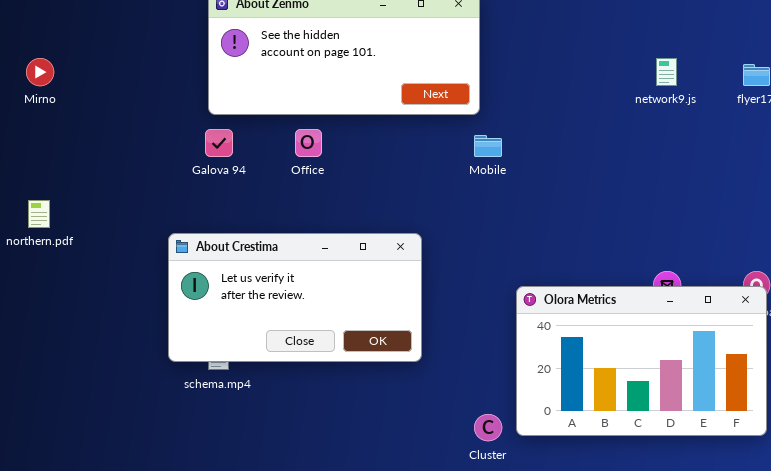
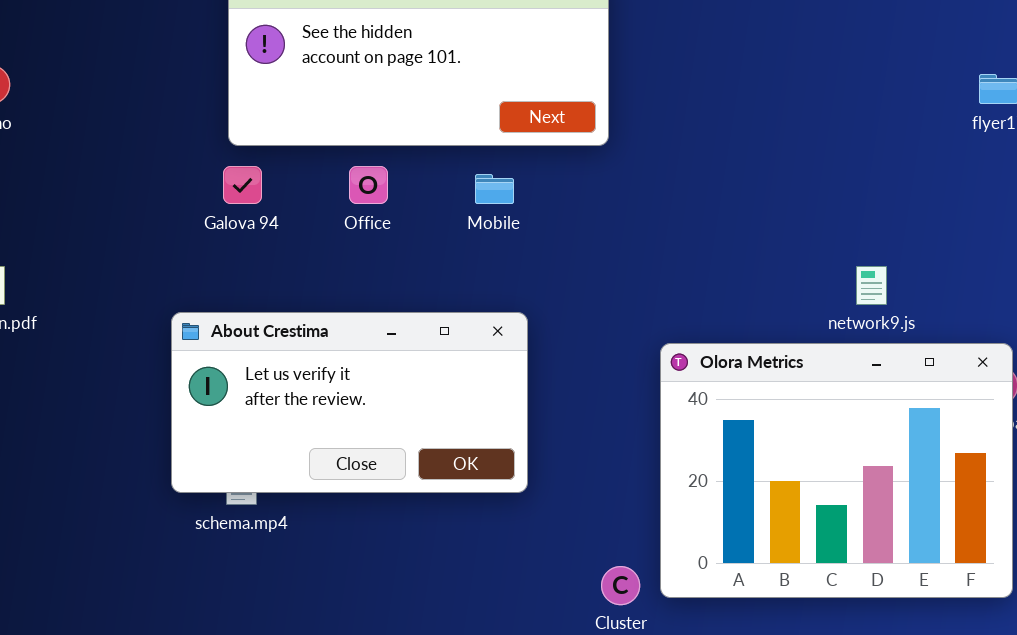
network9.js: [656,58,677,86] -> [856,266,887,305], moved
Mobile: [474,135,502,157] -> [475,174,514,204], moved
Olora Metrics: [516,286,767,436] -> [660,343,1013,598], resized

